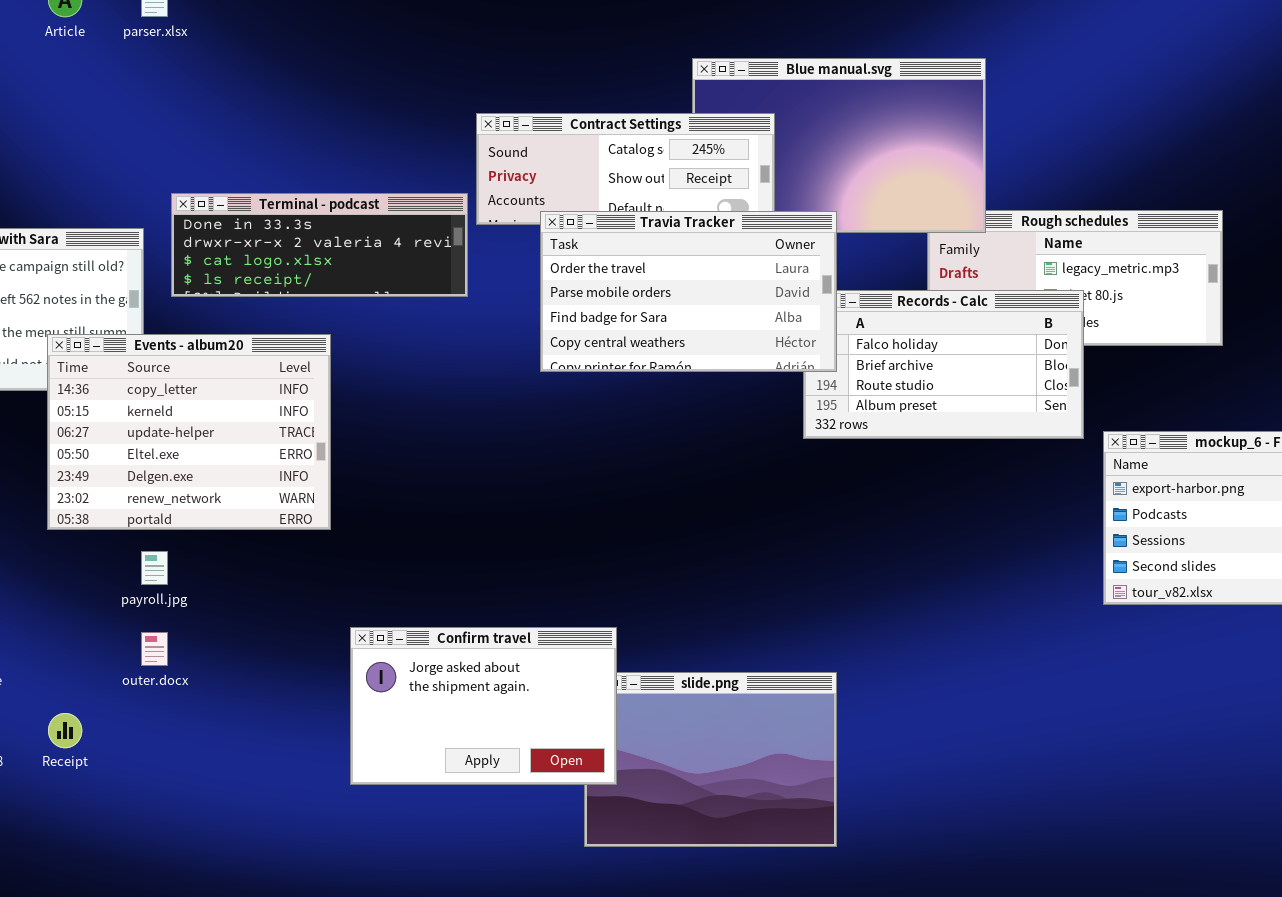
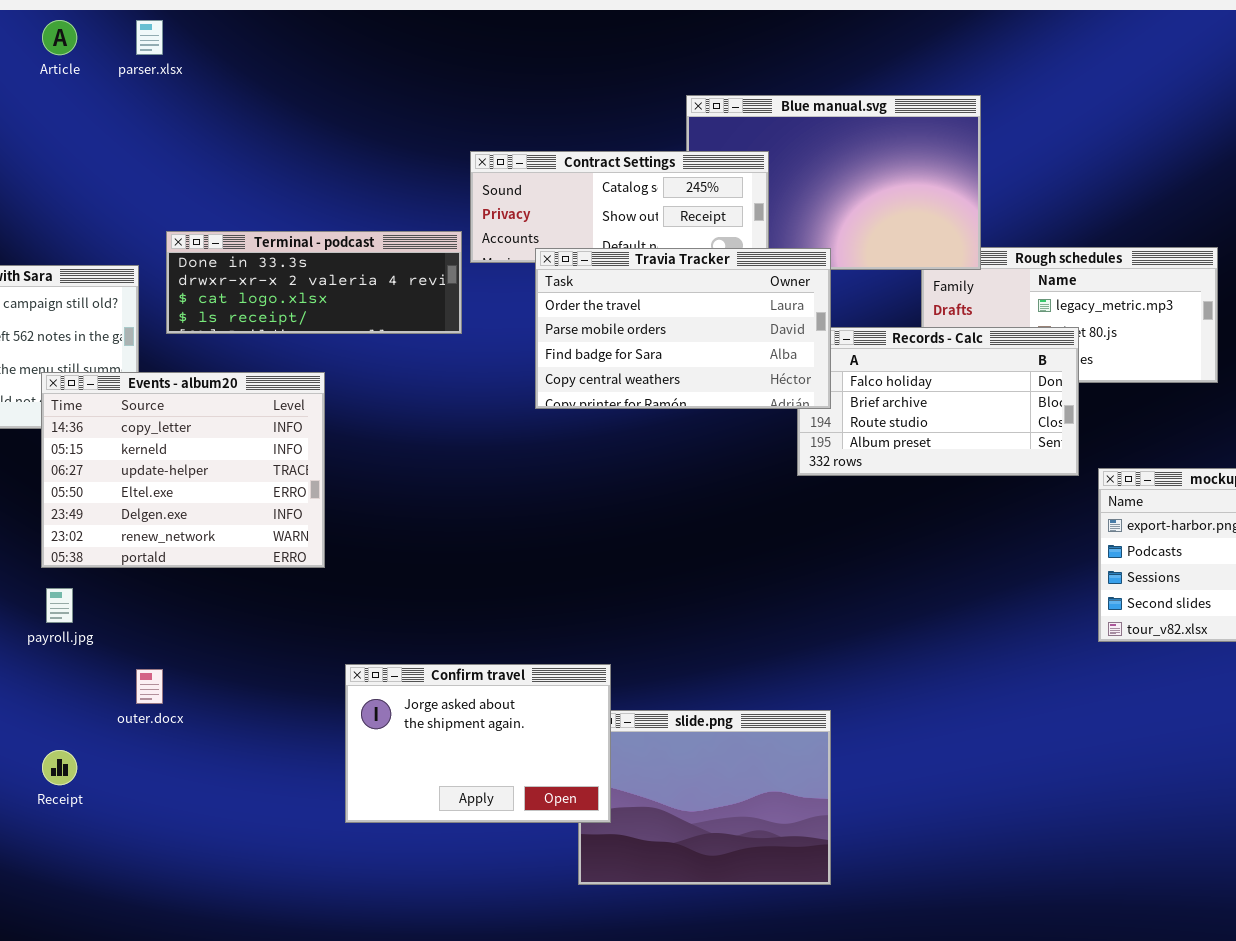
payroll.jpg: [141,551,168,585] -> [46,588,73,623], moved

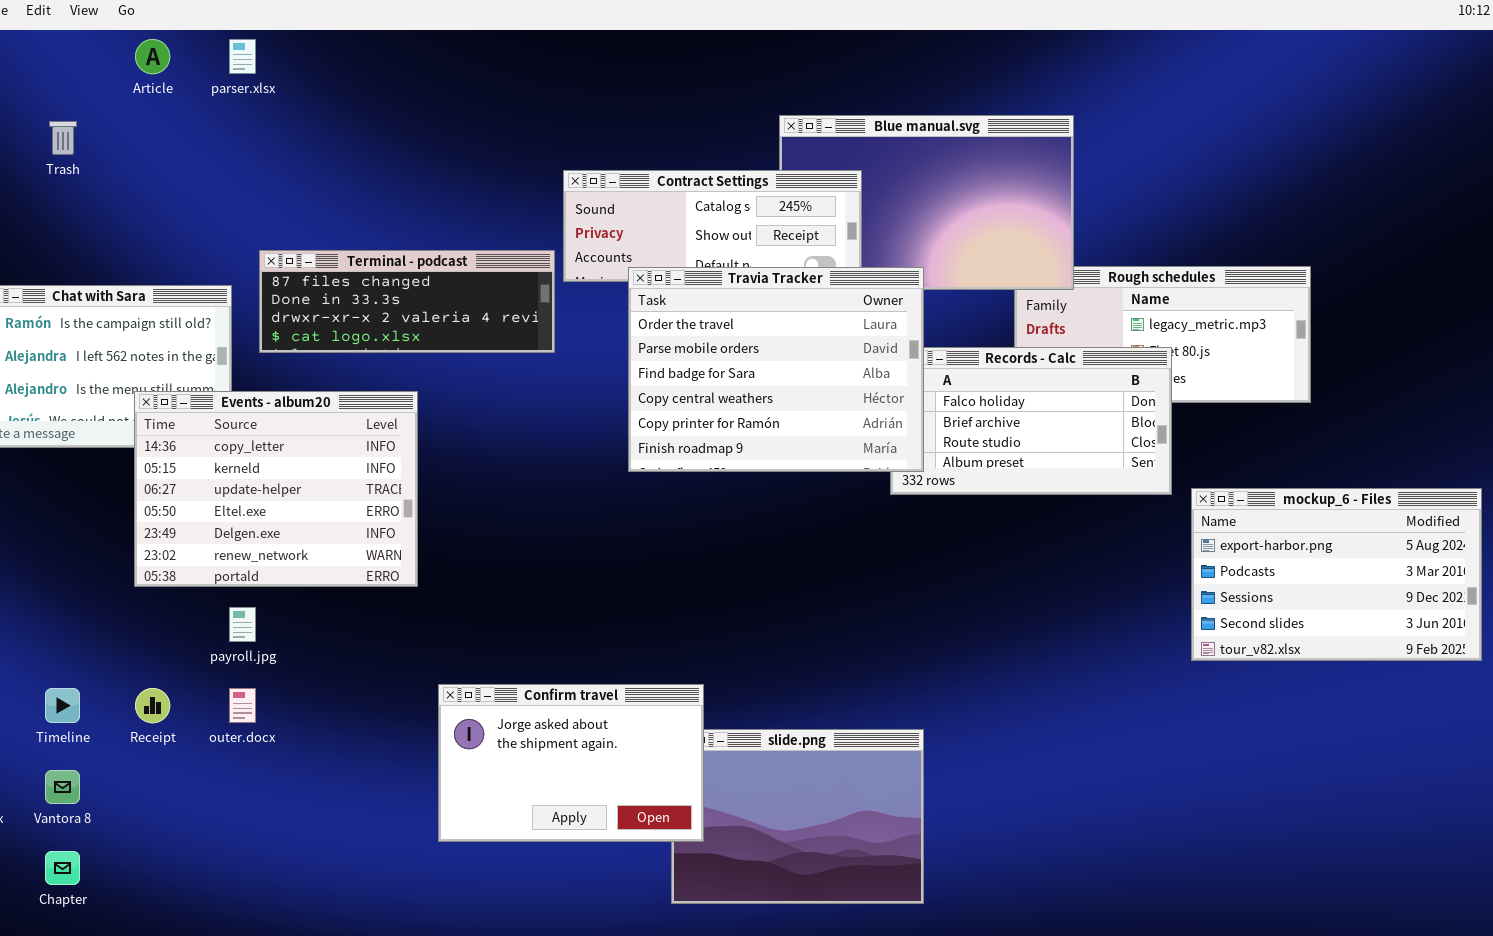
Terminal - podcast: [166,231,462,334] -> [259,250,555,353], scrolled up 1 row
Travia Tracker: [535,248,831,409] -> [628,267,924,472], resized
payroll.jpg: [46,588,73,623] -> [229,607,256,642], moved
Receipt: [42,750,77,785] -> [135,688,170,723], moved

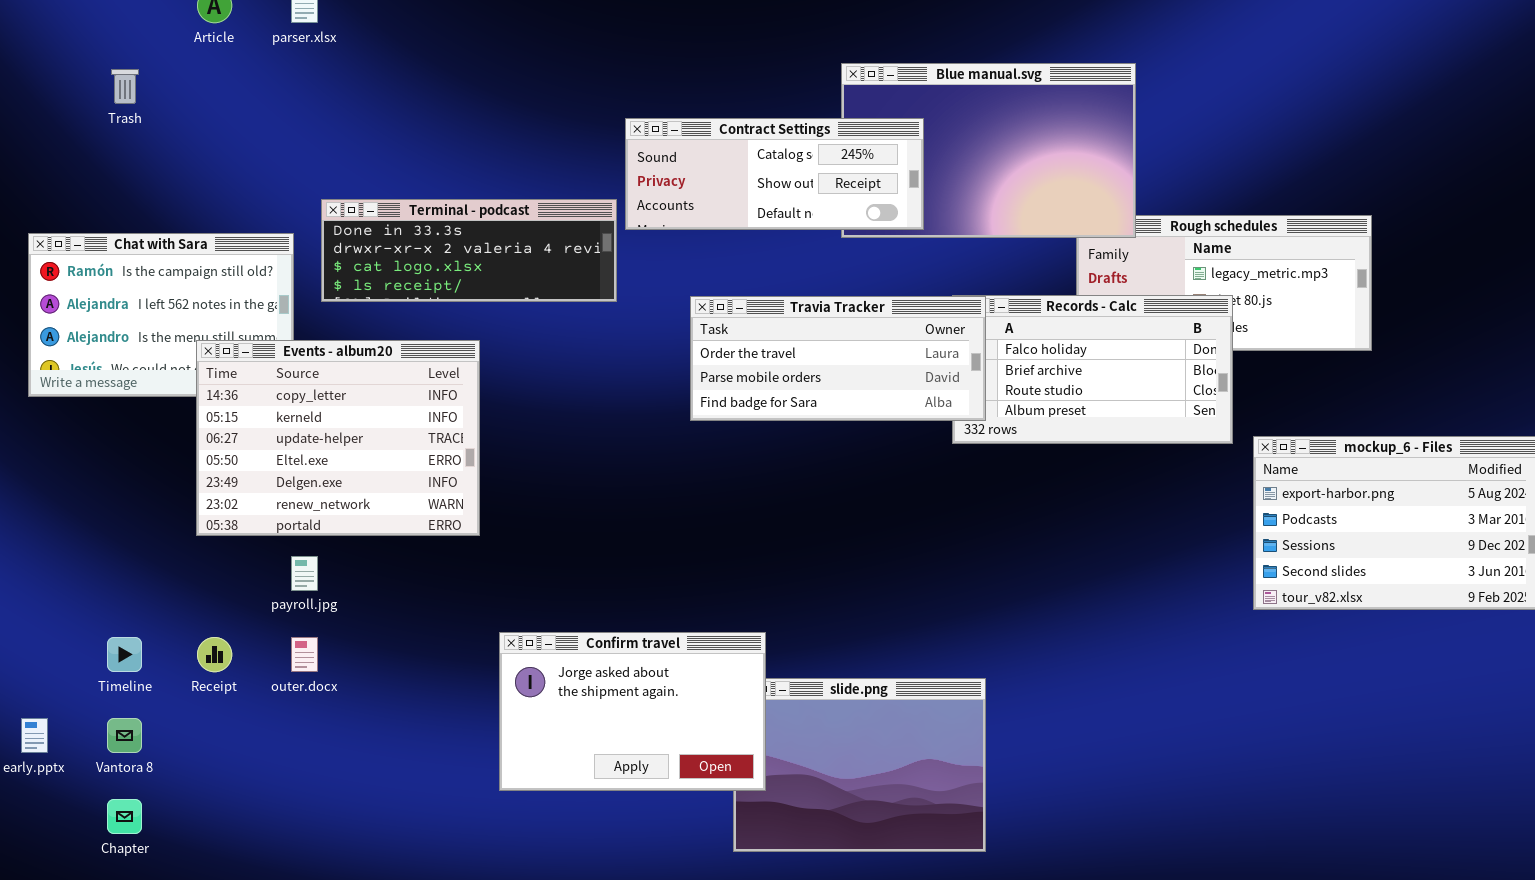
Terminal - podcast: [259,250,555,353] -> [321,199,617,302], scrolled down 1 row
Travia Tracker: [628,267,924,472] -> [690,296,986,421], resized

